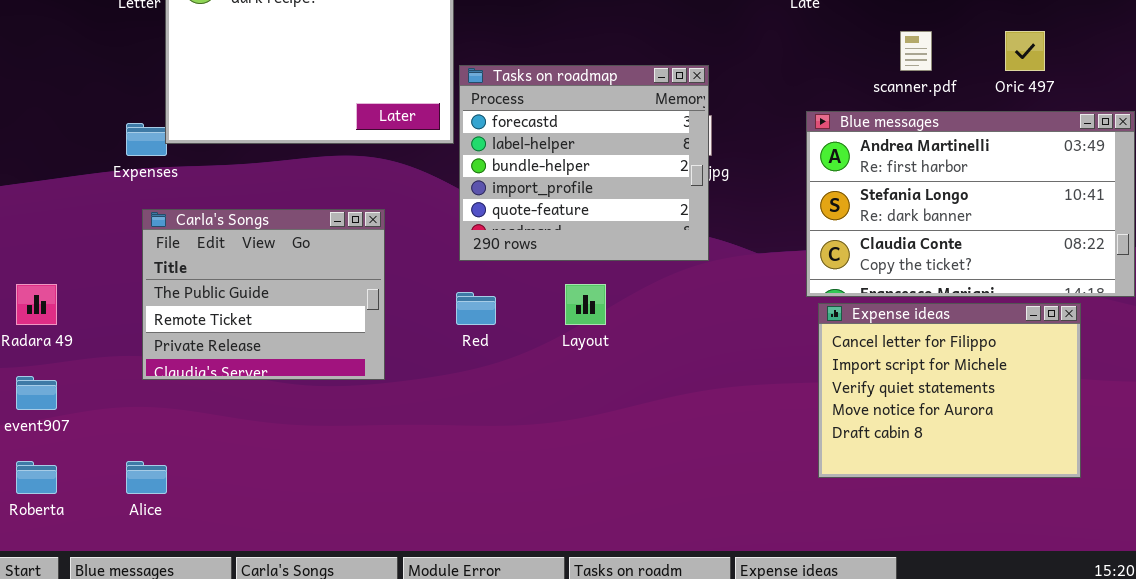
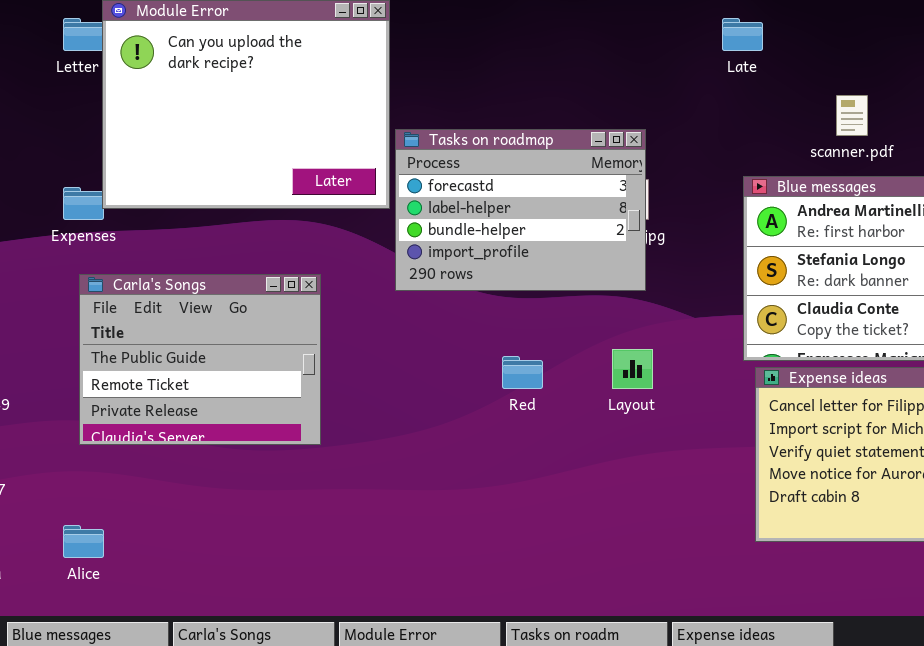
Tasks on roadmap: [459,65,709,261] -> [395,129,646,291], resized
Layout: [565,284,606,325] -> [612,349,653,389], moved
Red: [456,292,496,325] -> [502,356,543,389], moved

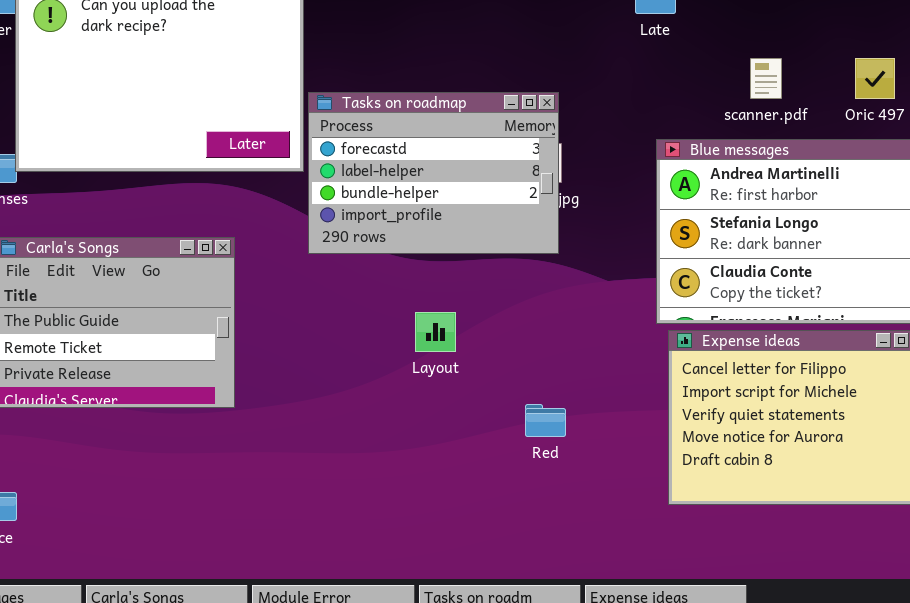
Layout: [612,349,653,389] -> [415,312,456,352], moved
Red: [502,356,543,389] -> [525,404,566,437], moved

